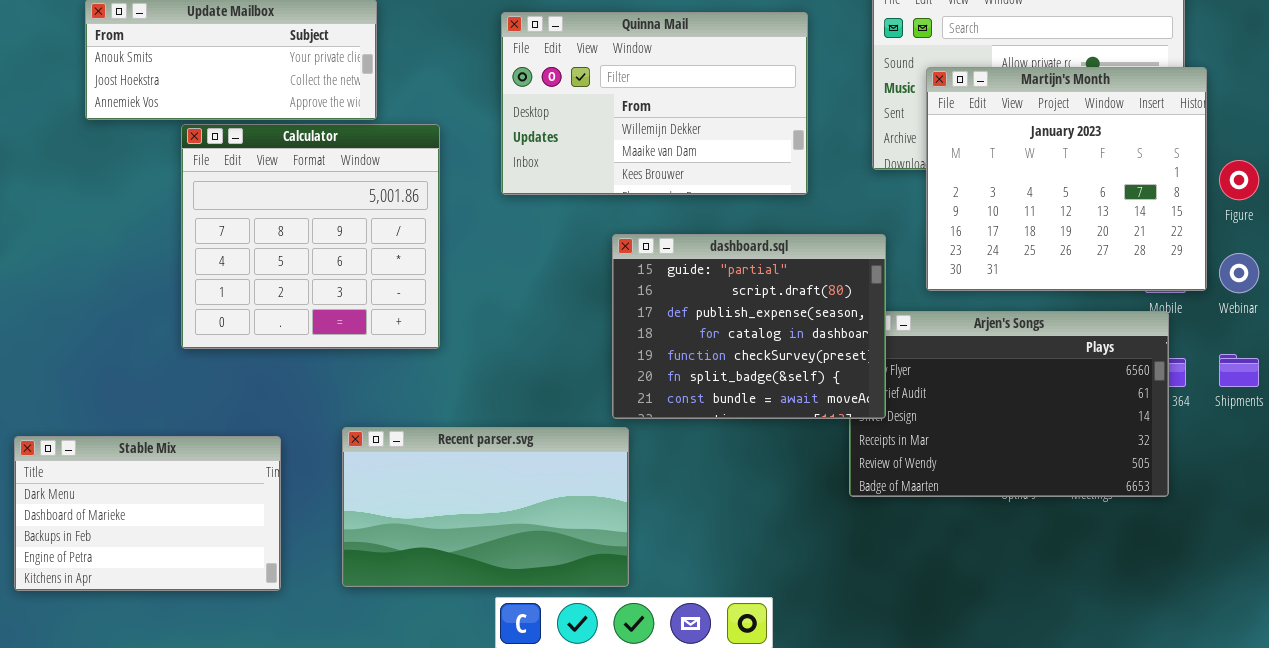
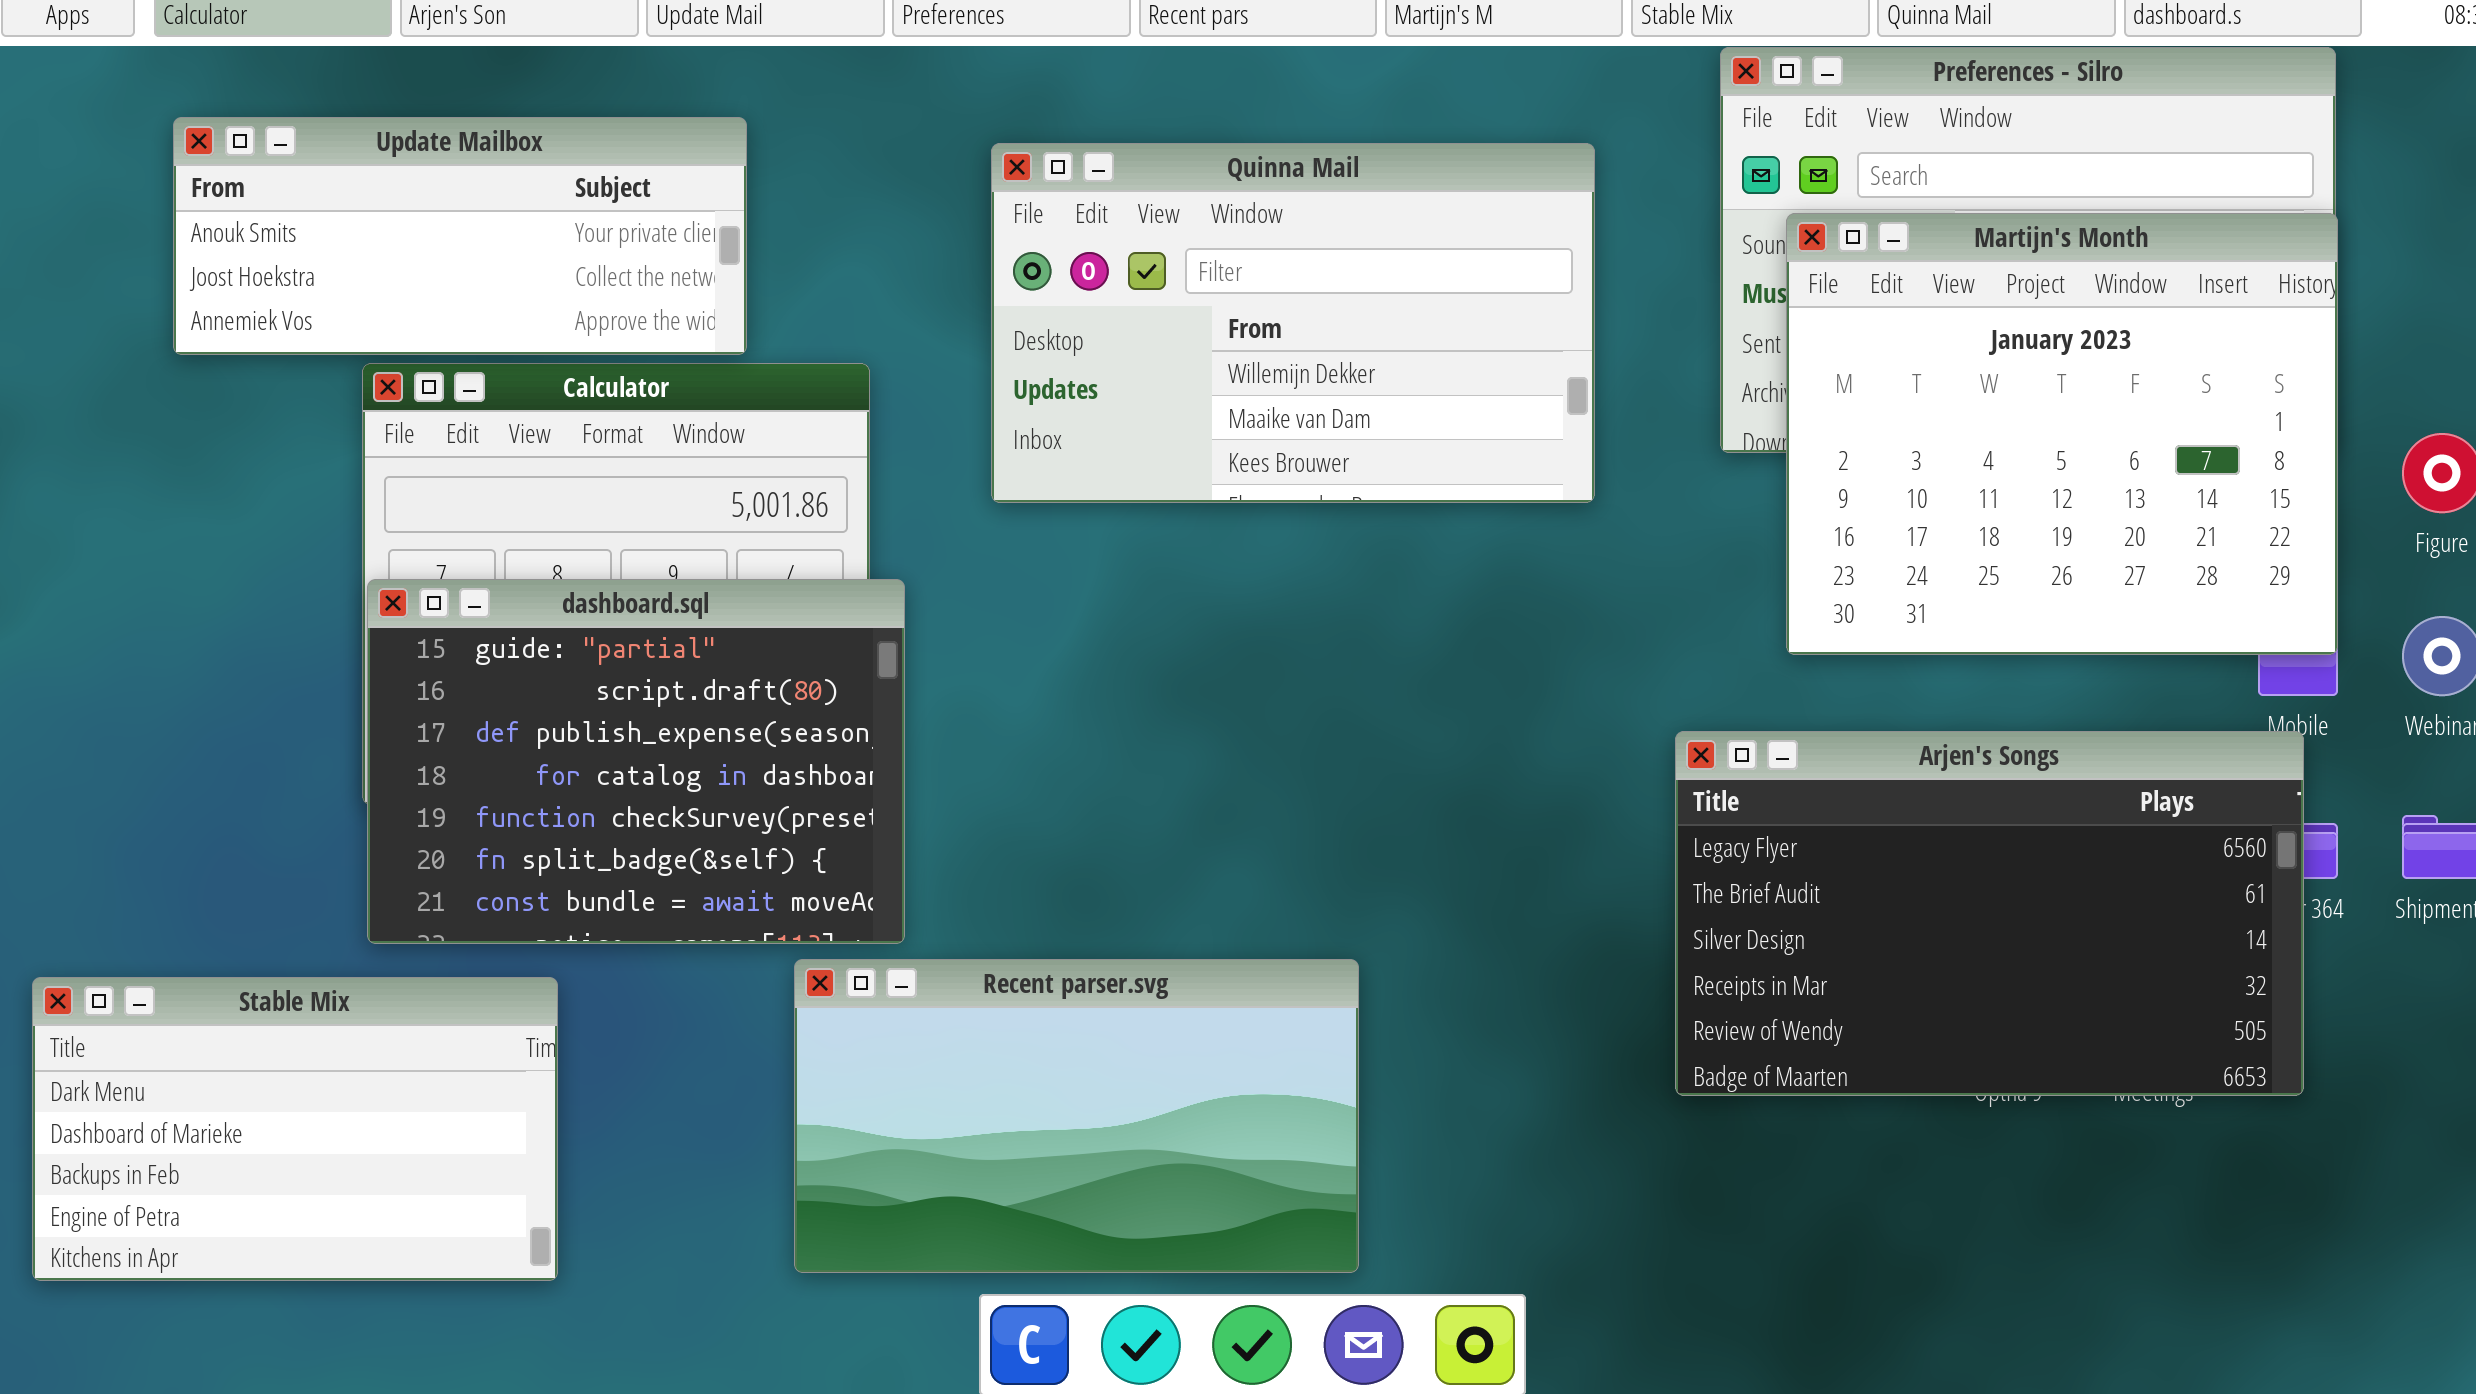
Martijn's Month: [926,67,1207,291] -> [1786,213,2338,655], moved
dashboard.sql: [612,234,886,419] -> [367,579,905,944], moved
Recent parser.svg: [342,427,629,587] -> [794,959,1359,1273], moved

